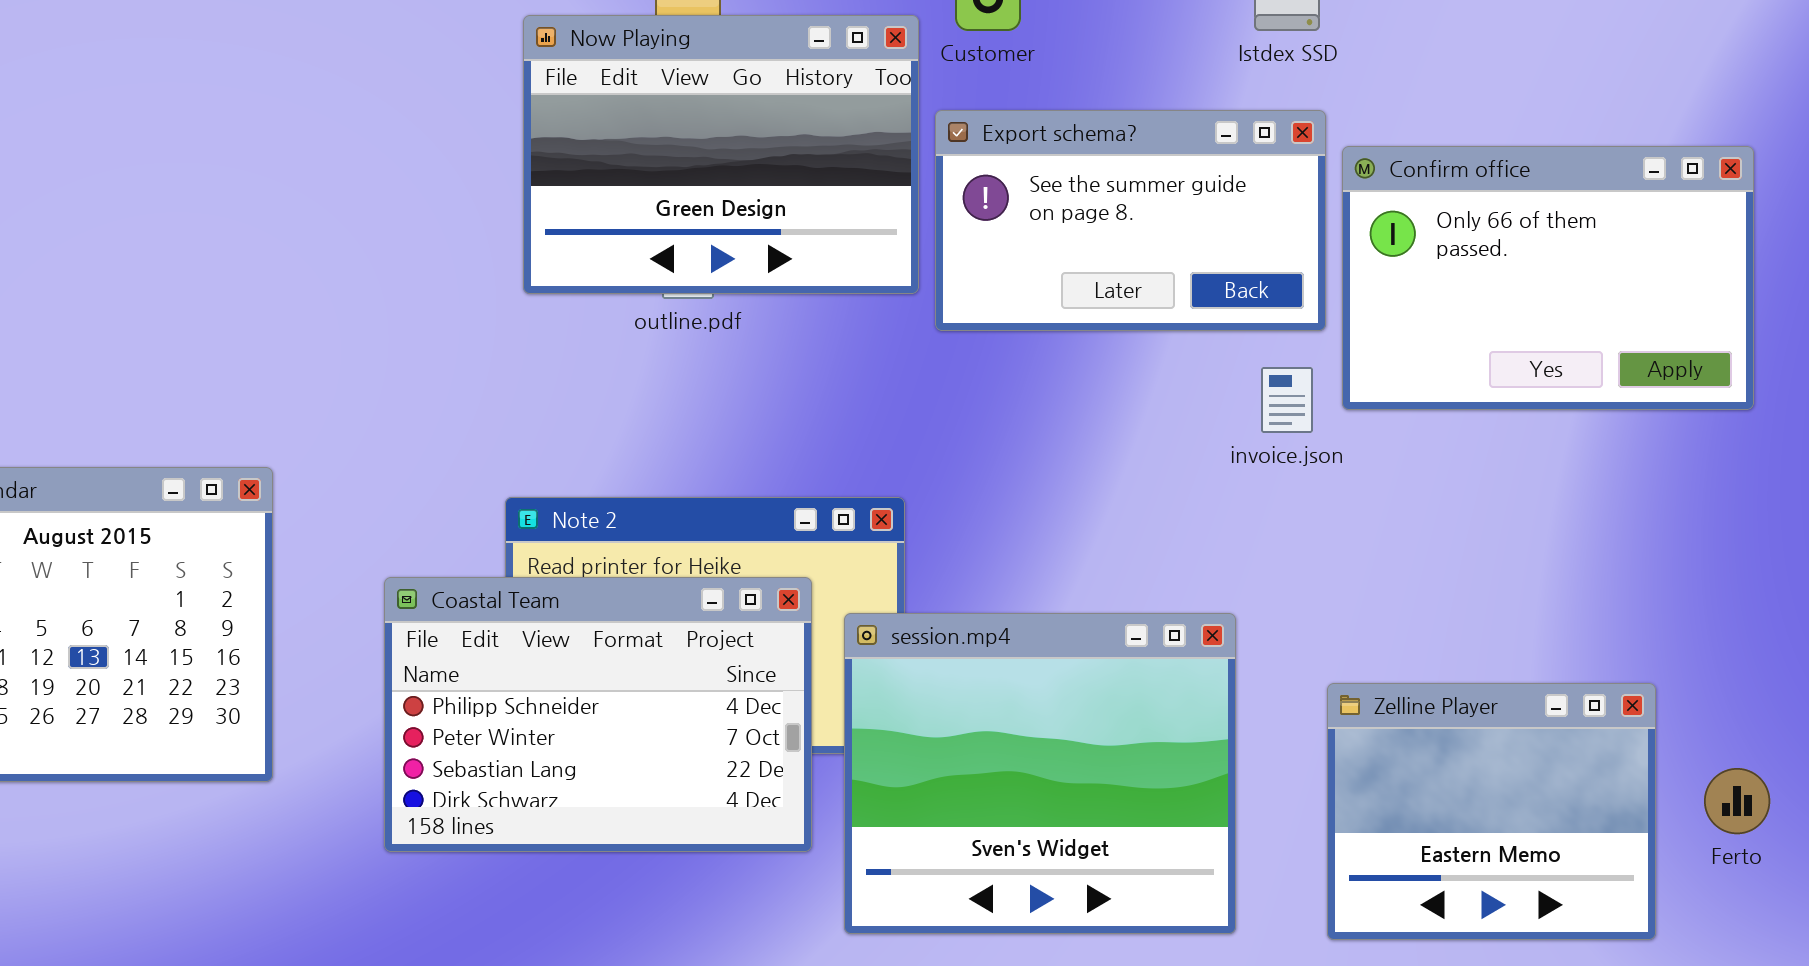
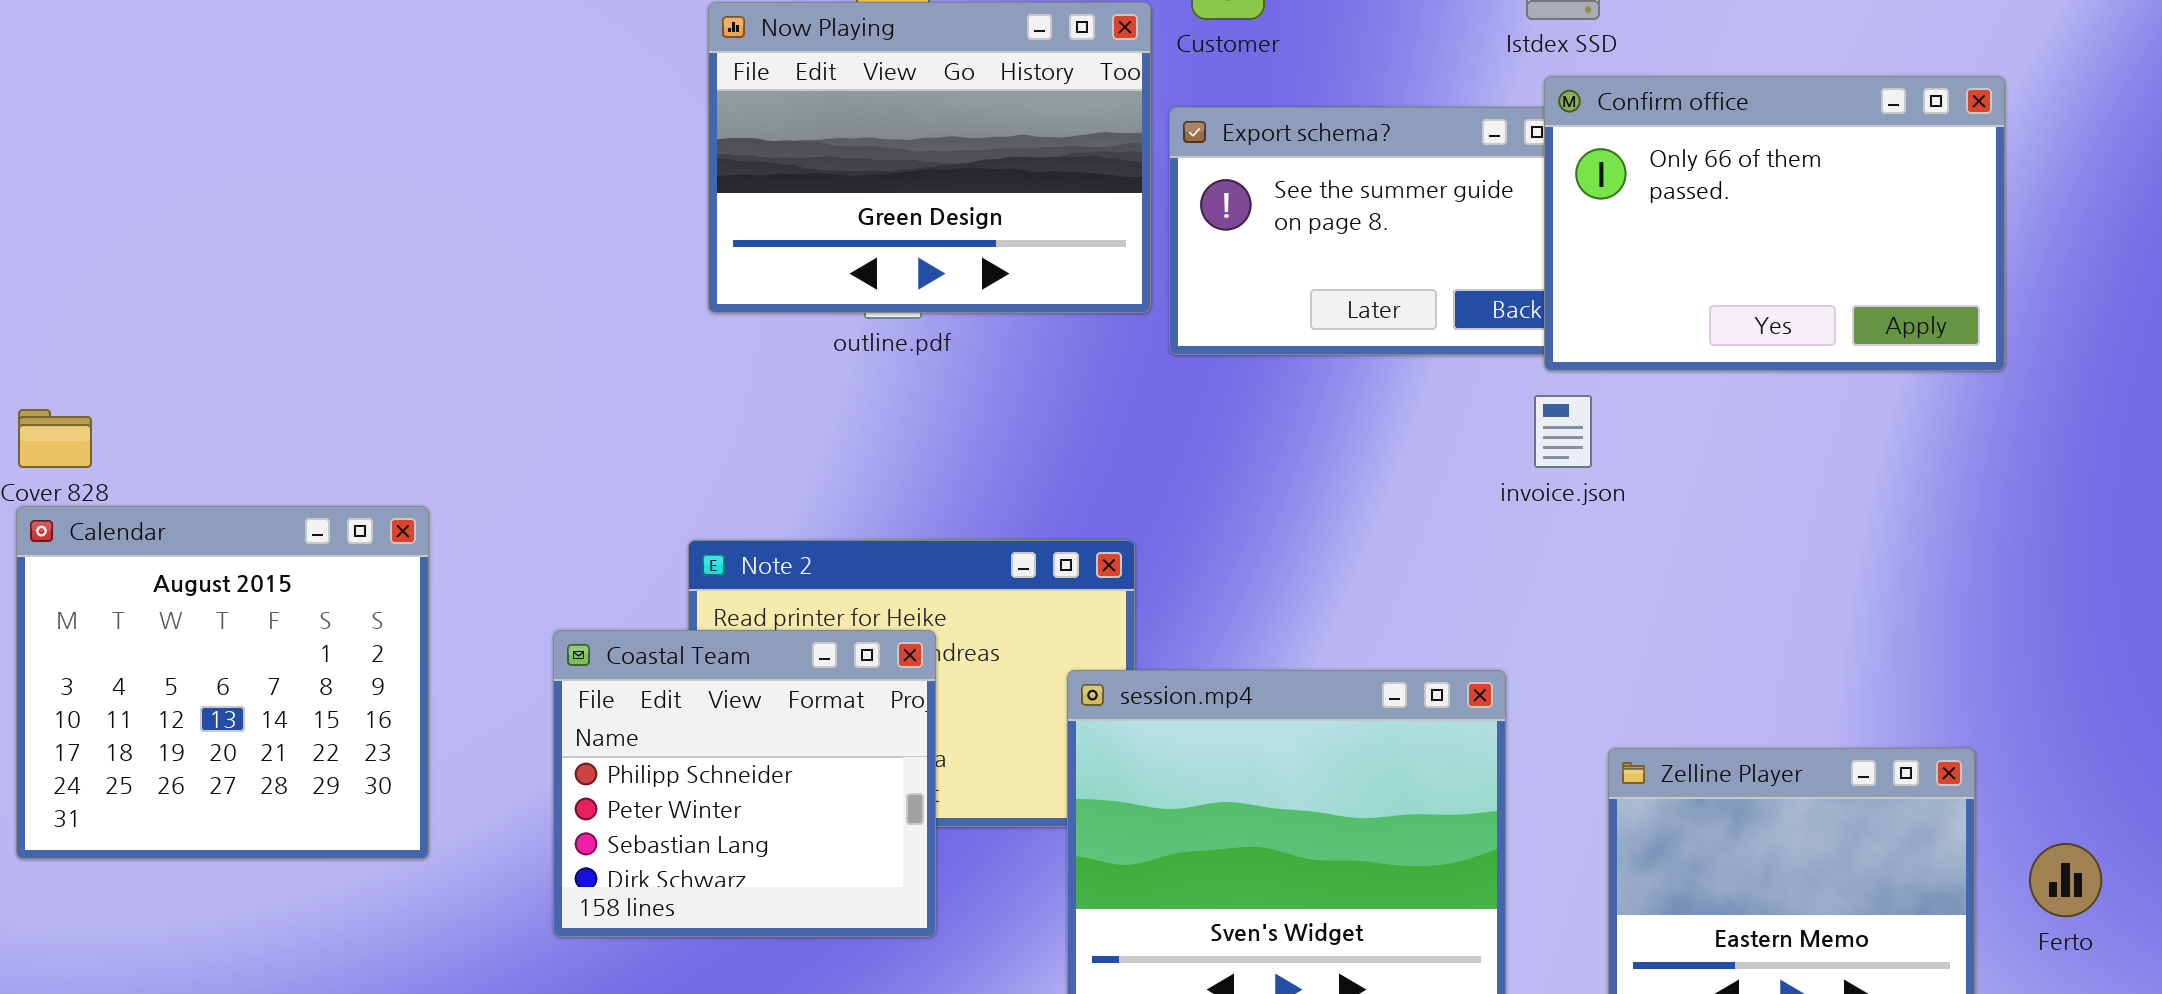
Confirm office: [1342,146,1754,410] -> [1544,76,2005,371], moved
Coastal Team: [384,577,812,852] -> [553,630,936,937], resized

